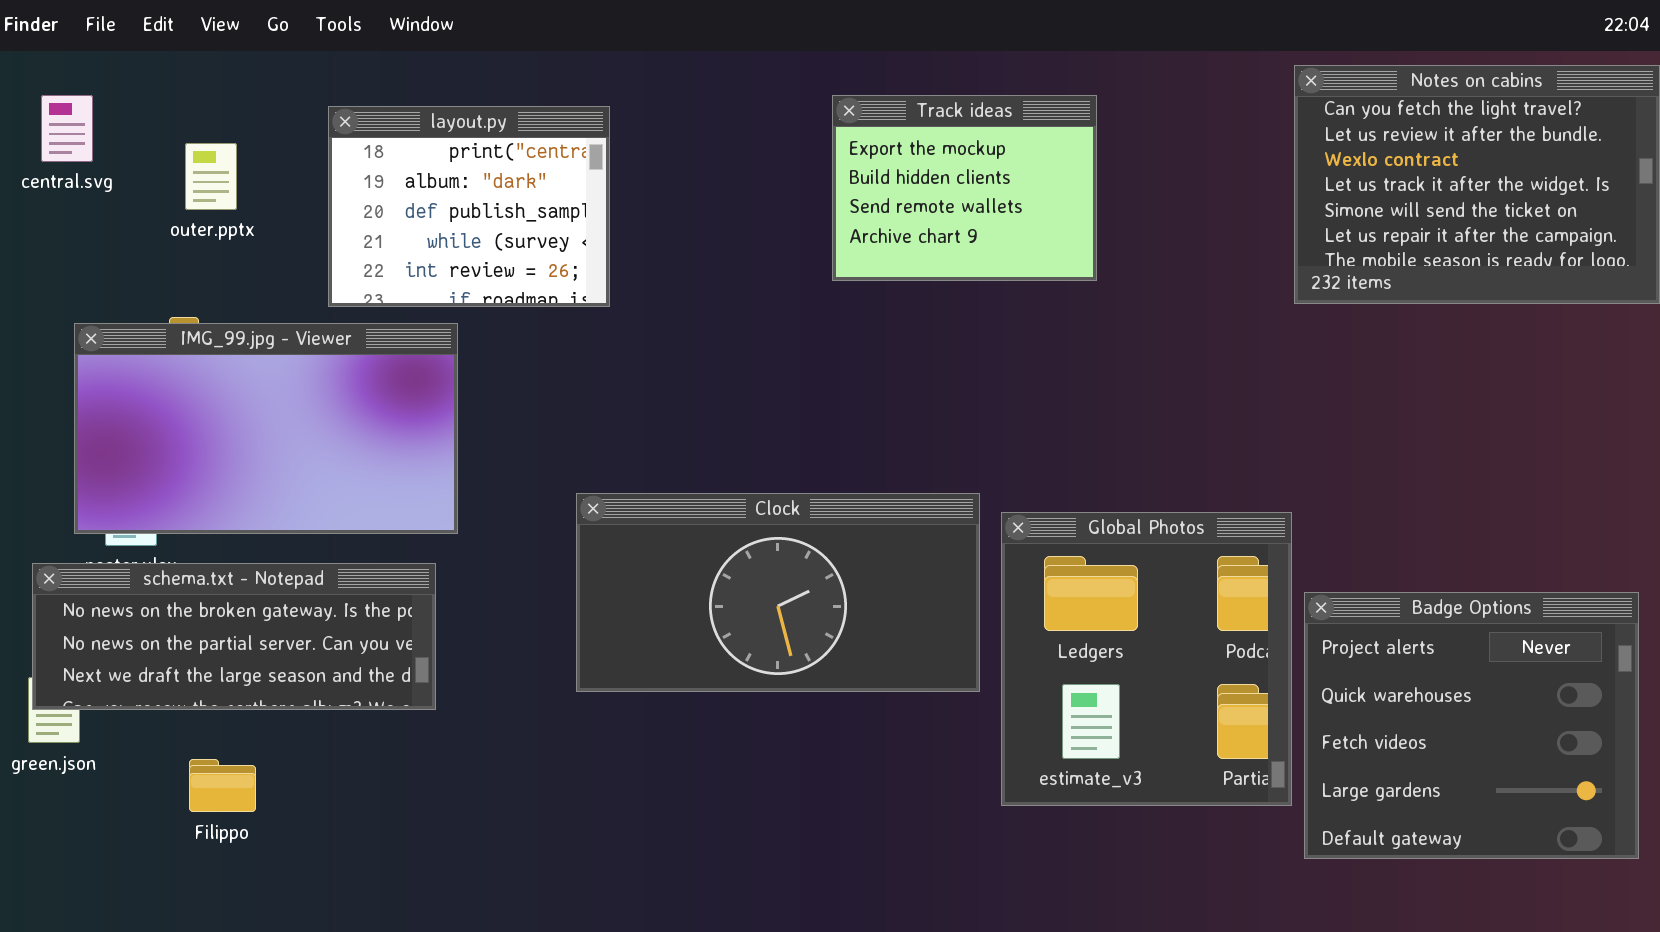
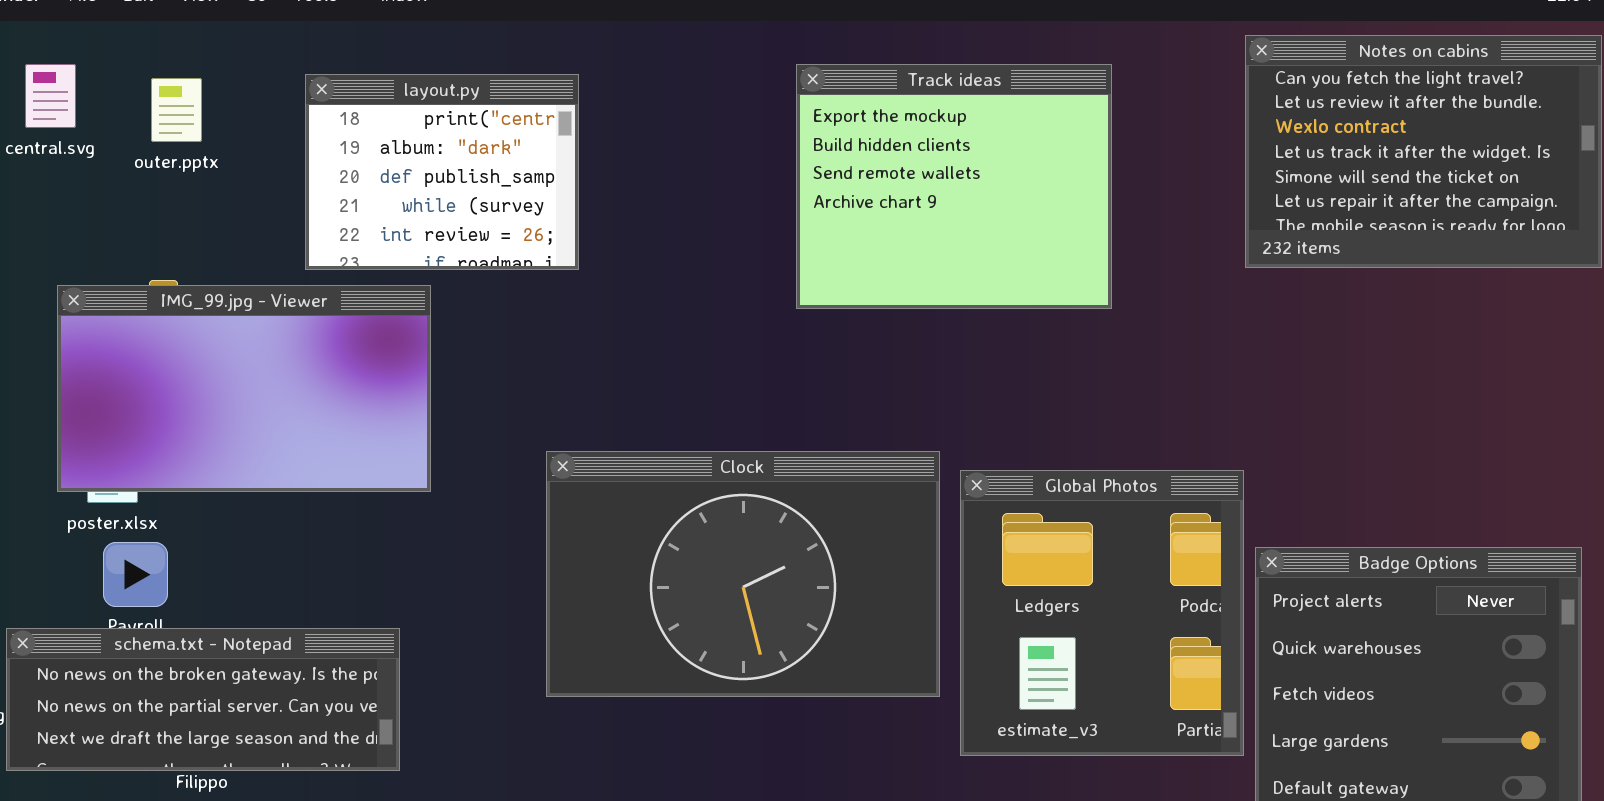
Track ideas: [832,95,1097,281] -> [796,64,1112,309], resized
outer.pptx: [185,143,237,210] -> [151,78,202,142], moved
Clock: [576,493,980,692] -> [546,451,940,697], resized
schema.txt - Notepad: [32,563,436,710] -> [6,628,400,771], moved

